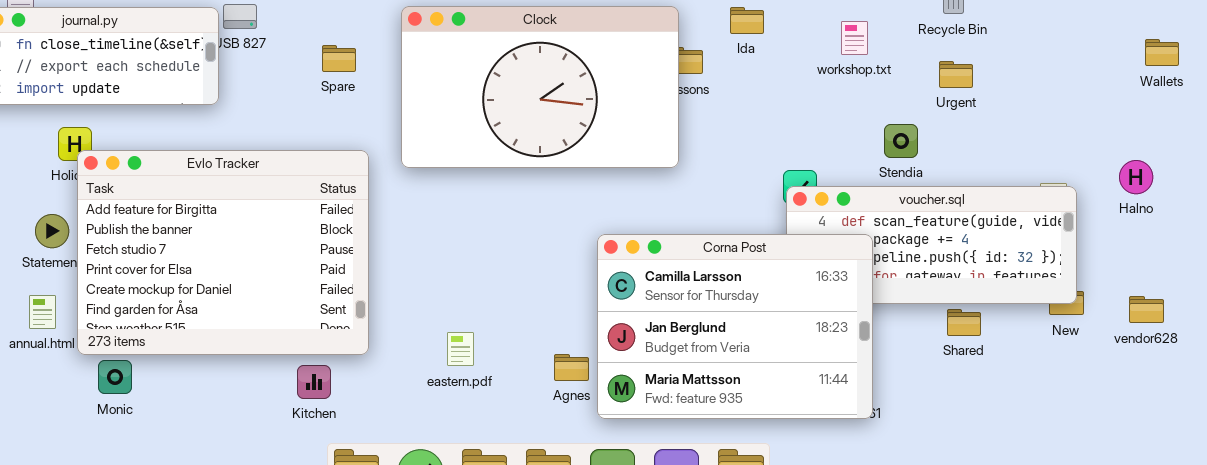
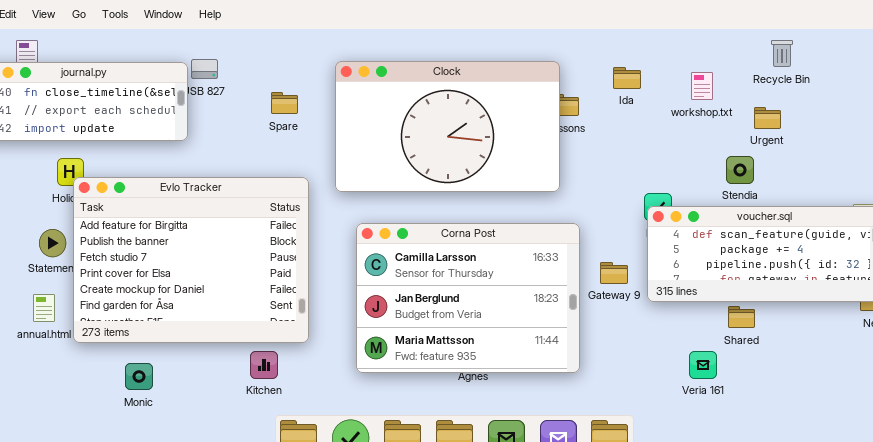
Ida: [730,7,764,34] -> [613,67,641,89], moved
Urgent: [939,61,973,88] -> [754,107,781,129], moved
Corna Post: [597,234,873,419] -> [356,223,580,373], moved
Shared: [947,309,981,336] -> [728,306,755,328], moved
Monic: [98,360,132,394] -> [125,363,153,390], moved

